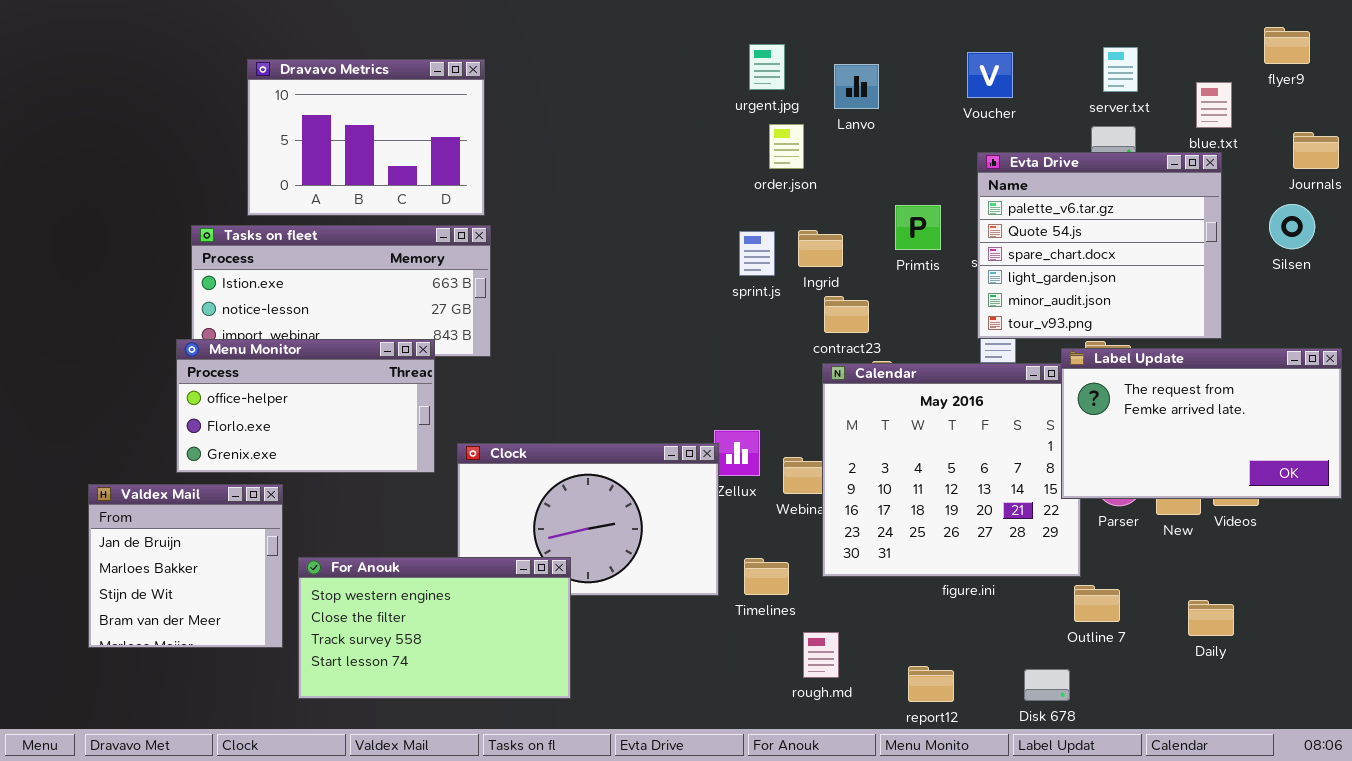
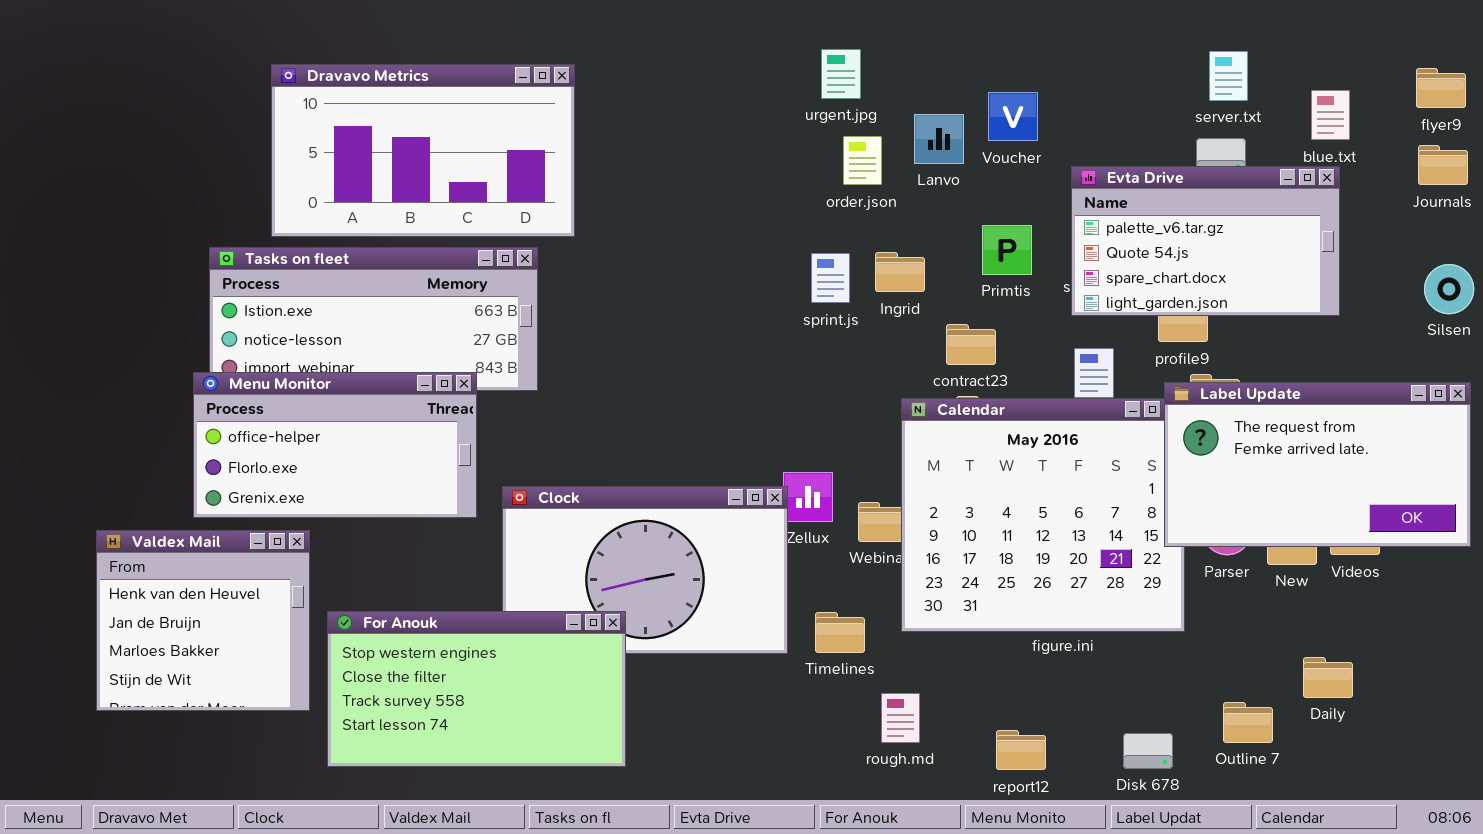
flyer9: [1264,27,1310,64] -> [1416,68,1466,108], moved
Voucher: [967,52,1013,98] -> [988,92,1038,141], moved
Dravavo Metrics: [247,59,485,216] -> [271,64,575,237], resized
Lanvo: [834,64,879,109] -> [914,114,964,164], moved
Evta Drive: [977,152,1222,339] -> [1071,166,1340,316], resized
Silsen: [1269,204,1315,249] -> [1424,264,1474,314], moved
contract23: [824,296,869,333] -> [946,324,996,365], moved
Valdex Mail: [88,484,283,648] -> [96,530,310,711], scrolled up 1 row
Outline 7: [1074,585,1120,622] -> [1223,702,1273,743], moved

